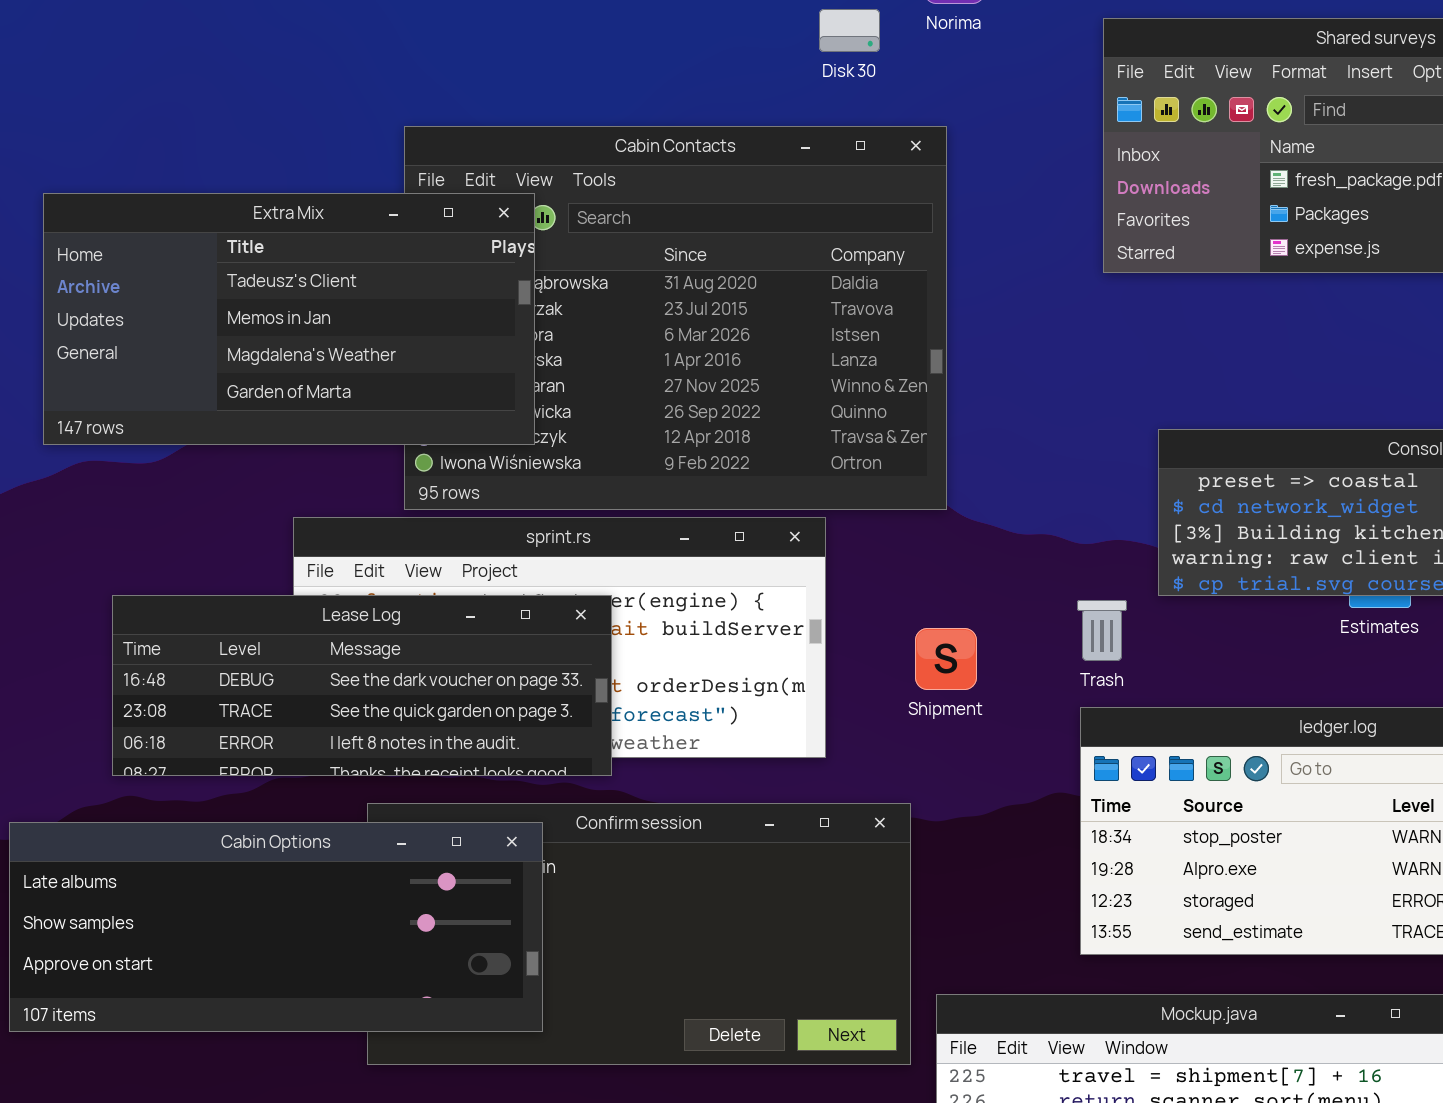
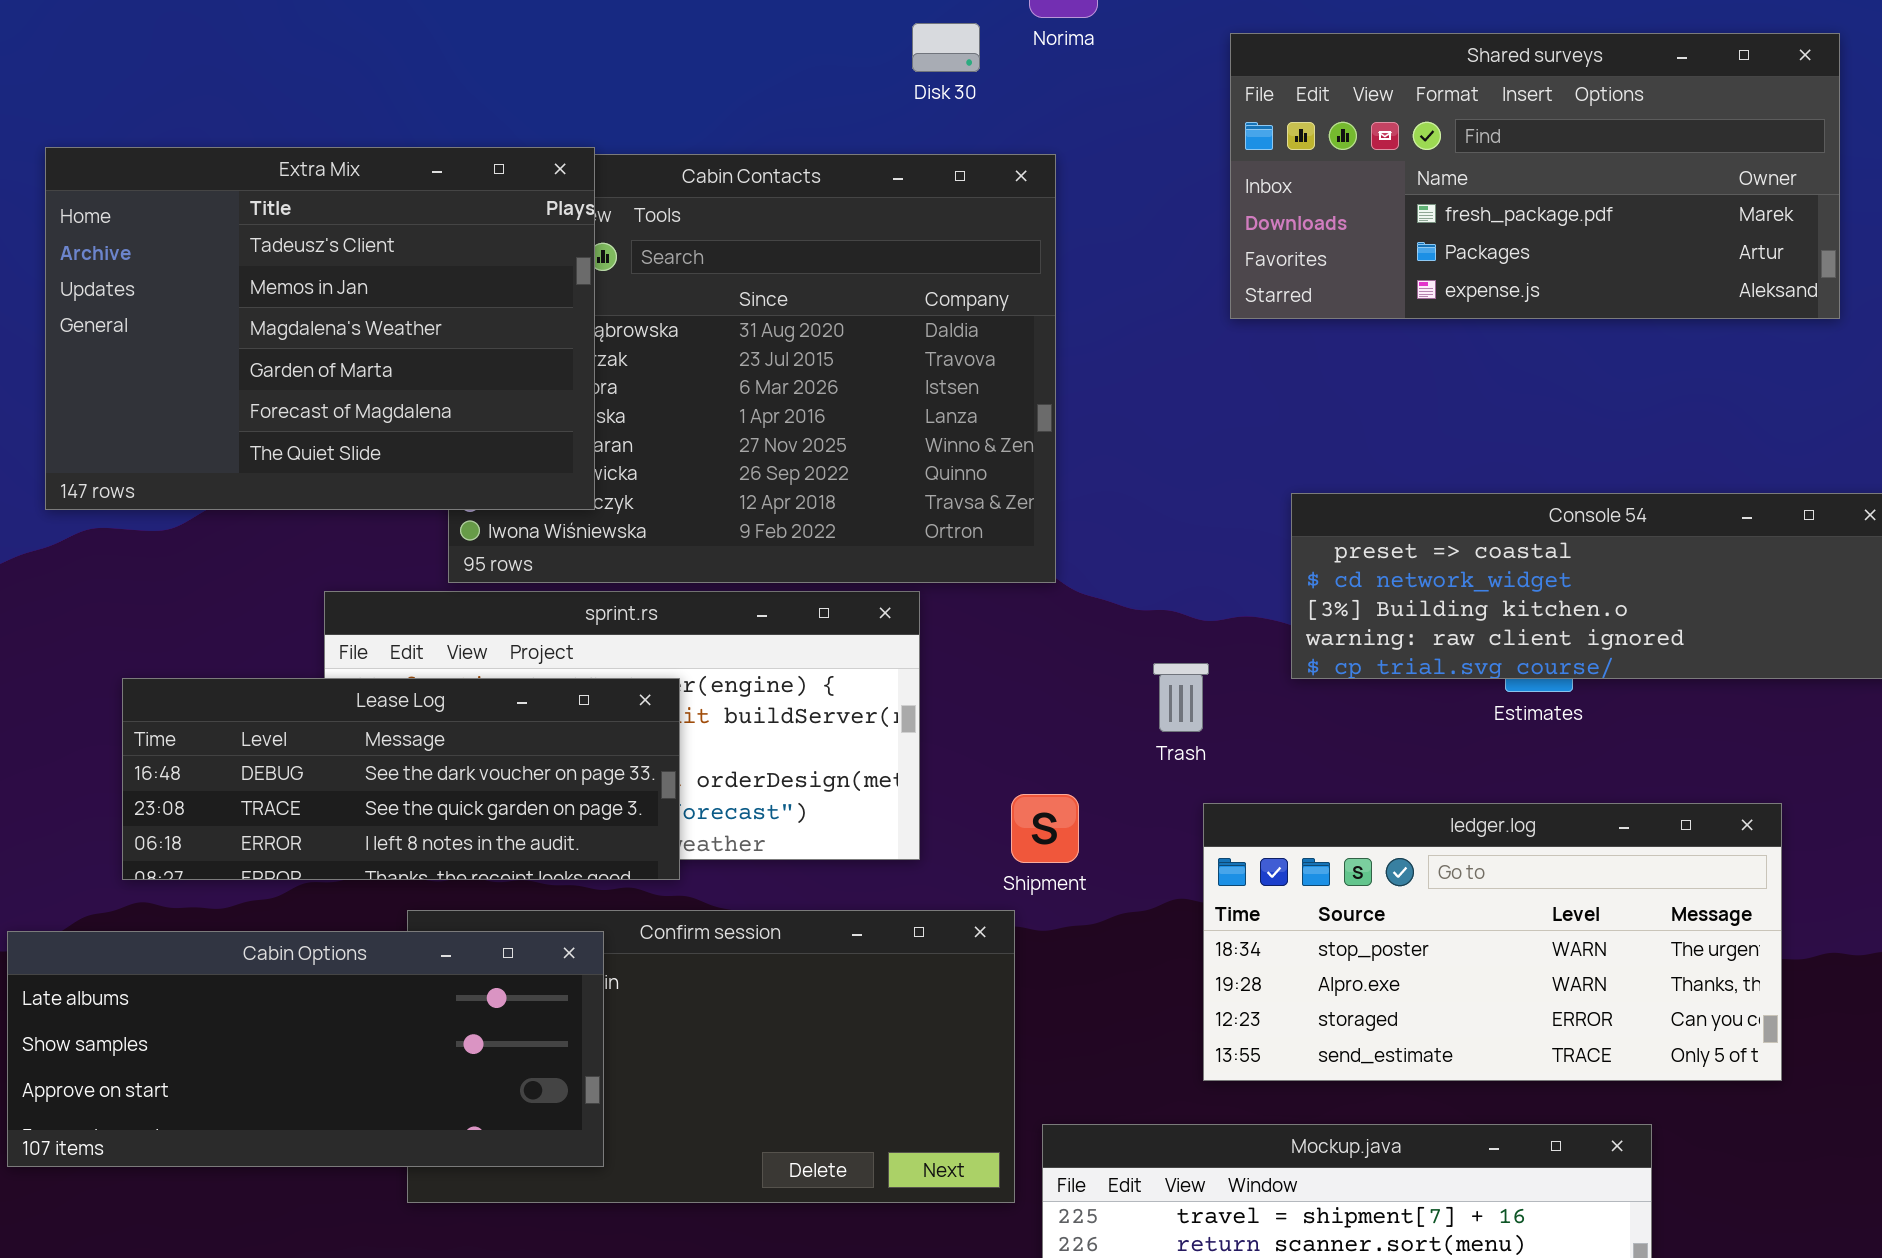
Extra Mix: [43,193,535,445] -> [45,147,595,510], resized
Trash: [1077,600,1127,661] -> [1153,663,1209,732], moved
Shipment: [915,628,977,690] -> [1011,794,1079,863], moved

